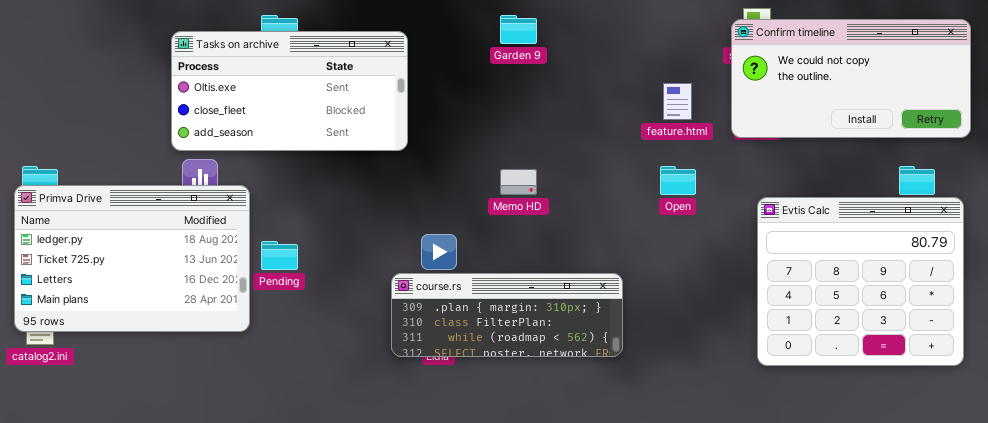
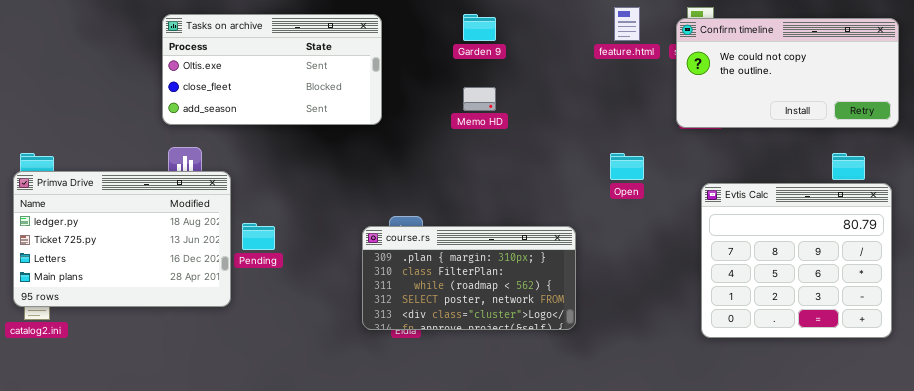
Tasks on archive: [171,31,408,151] -> [162,14,382,125], moved
feature.html: [663,83,692,120] -> [614,7,640,41], moved
Memo HD: [500,169,537,195] -> [463,87,496,111], moved
course.rs: [391,273,623,357] -> [362,226,576,330], resized

